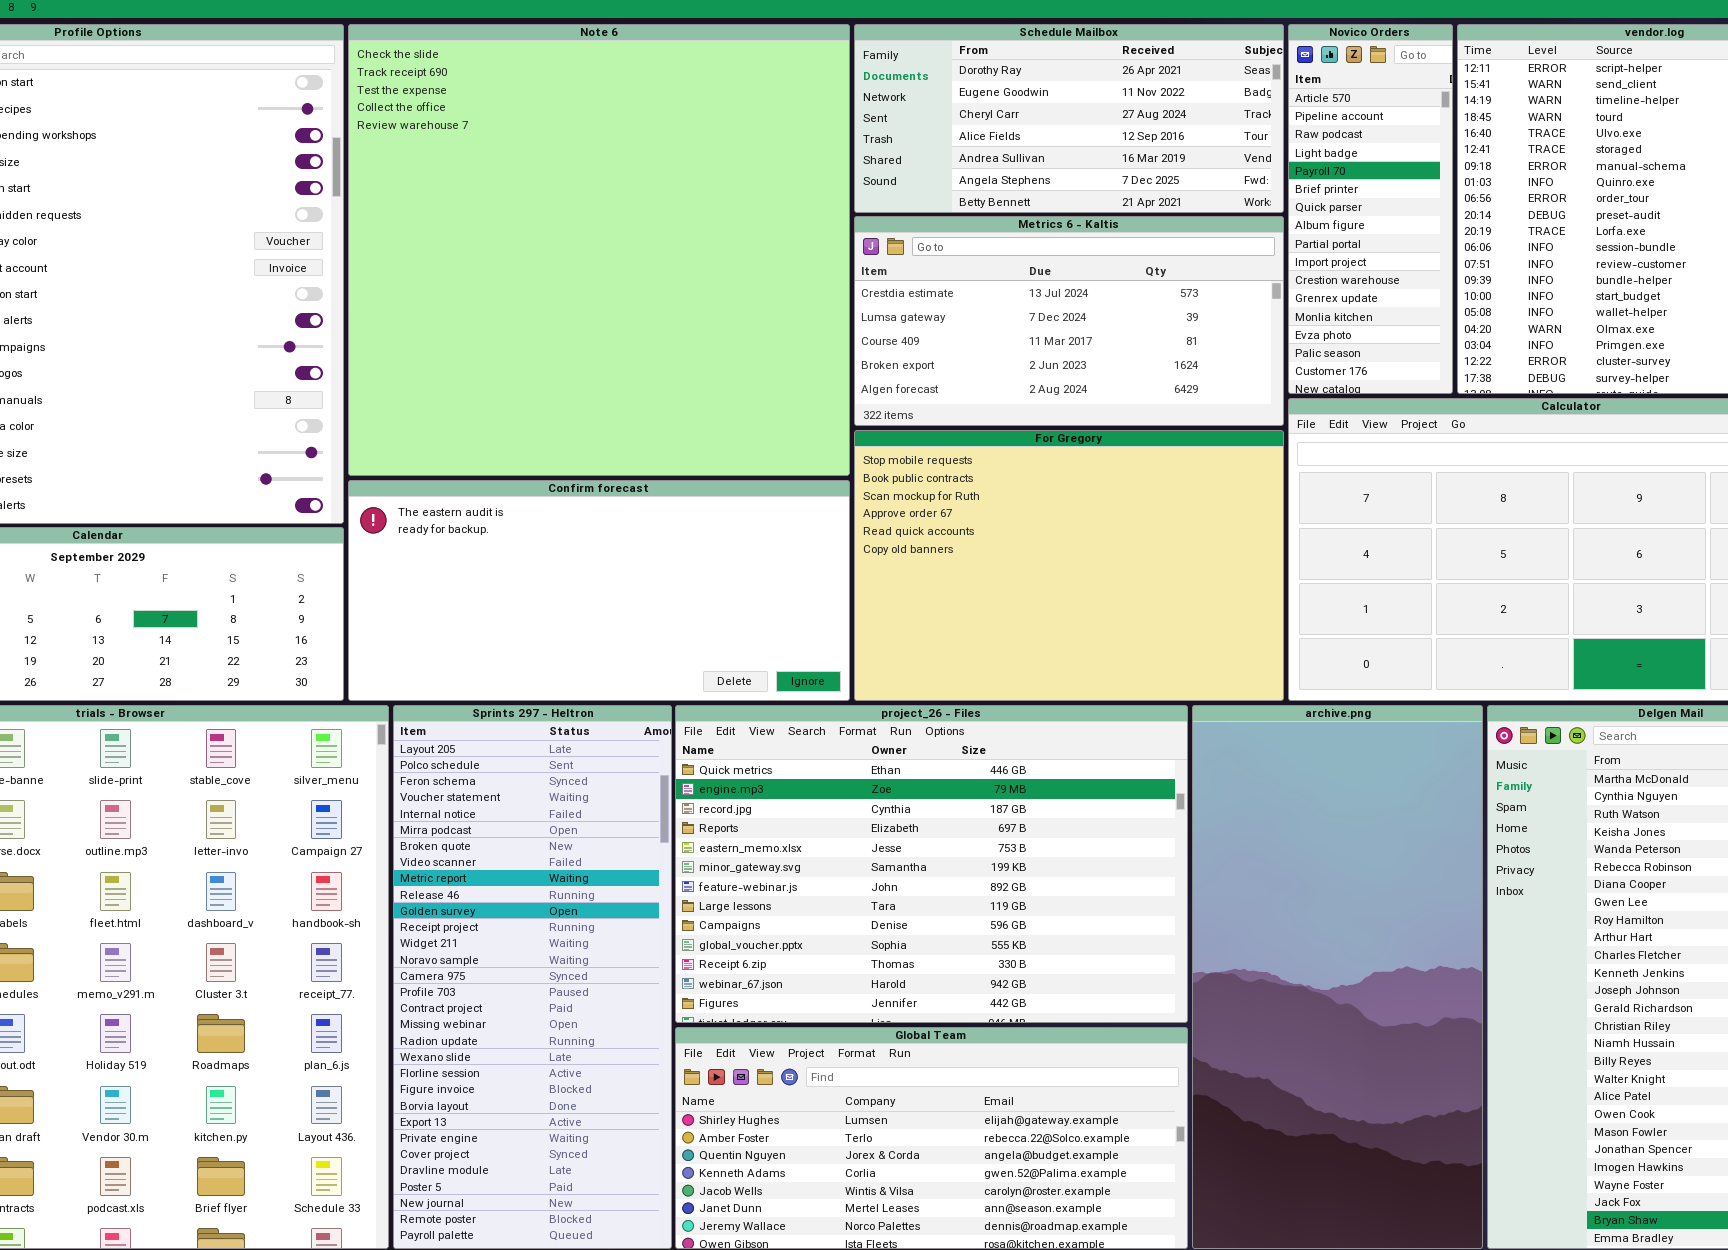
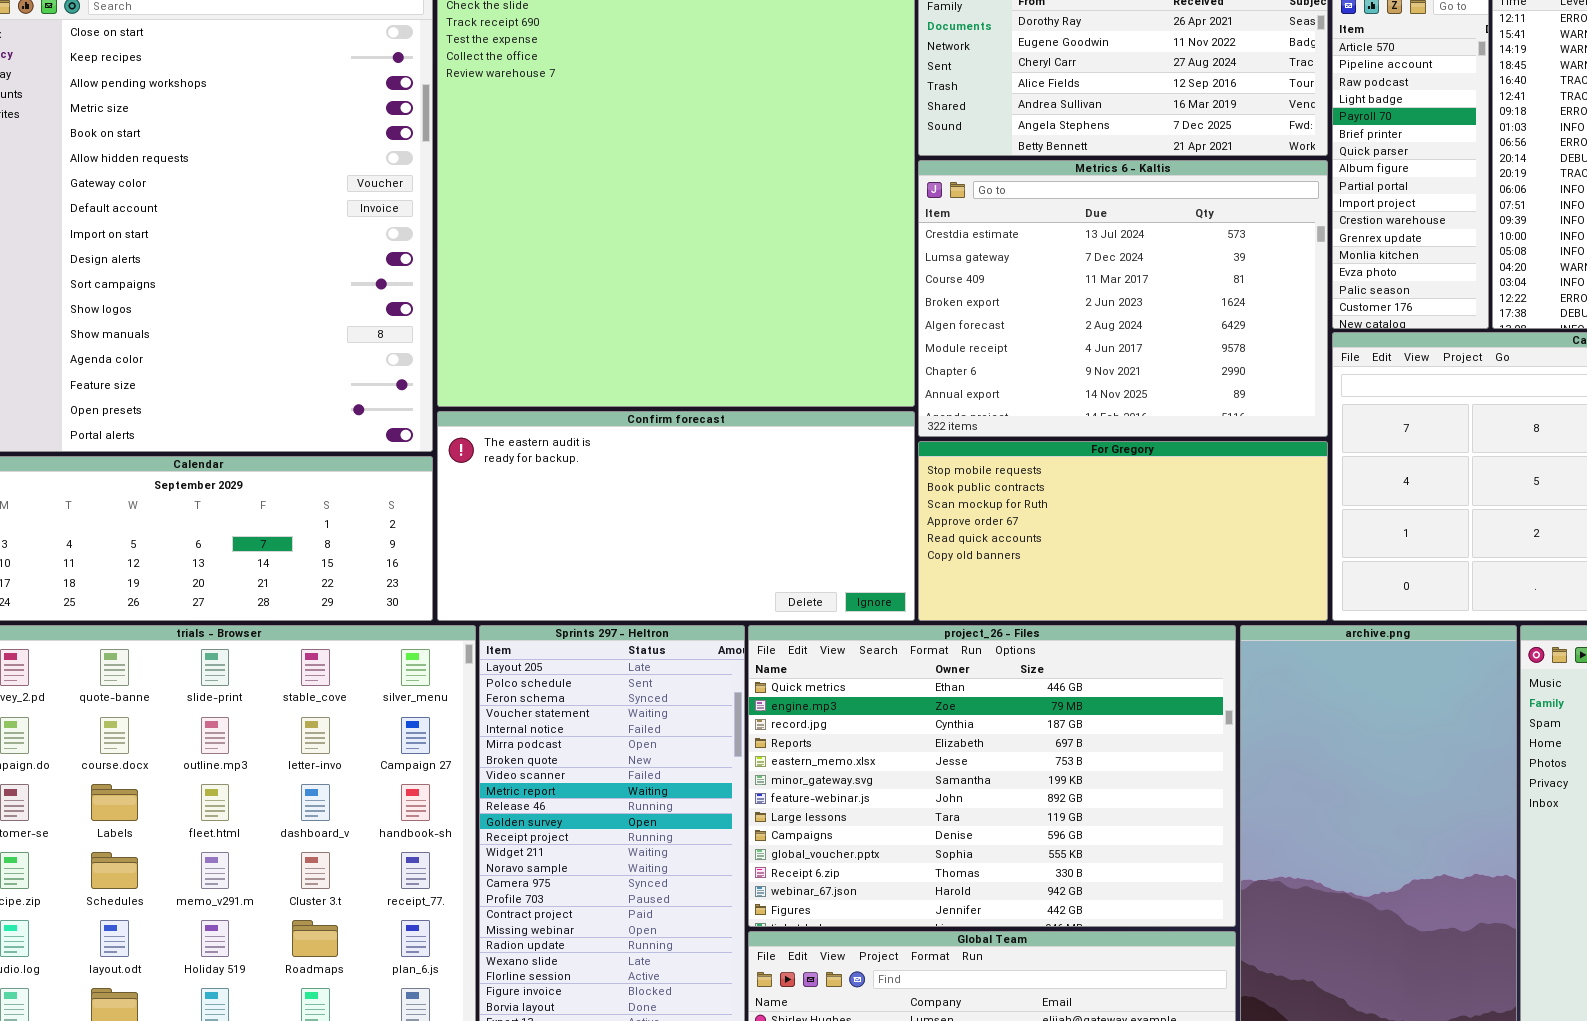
Metrics 6 - Kaltis: [854,216,1284,426] -> [918,160,1328,437], resized
For Gregory: [854,430,1284,701] -> [918,441,1328,621], resized

